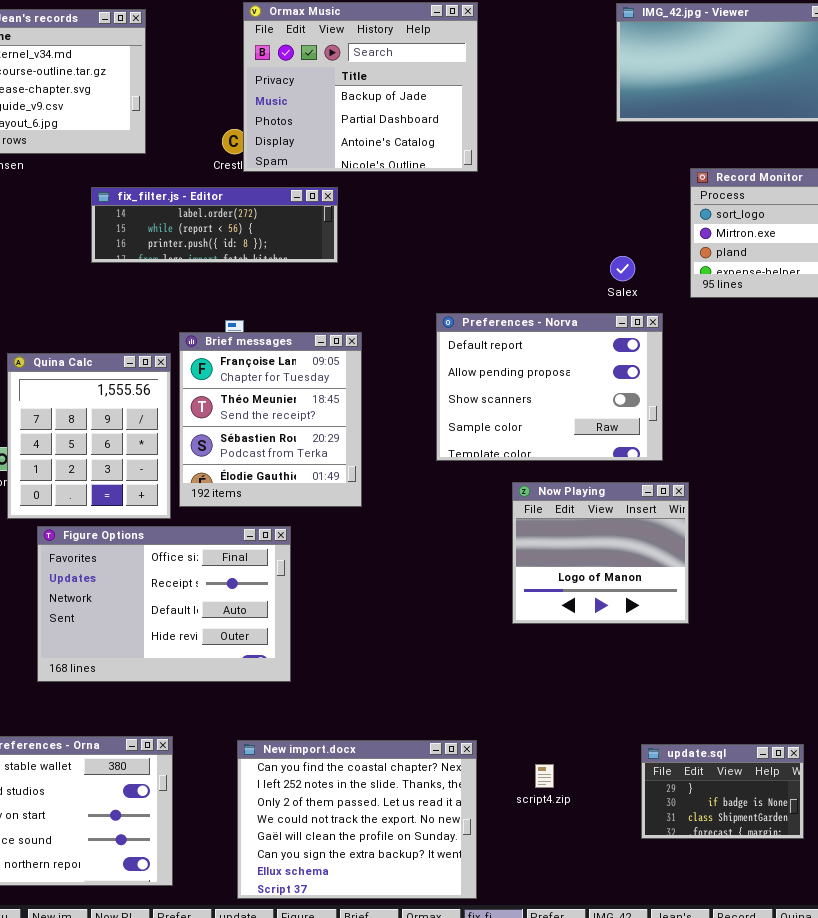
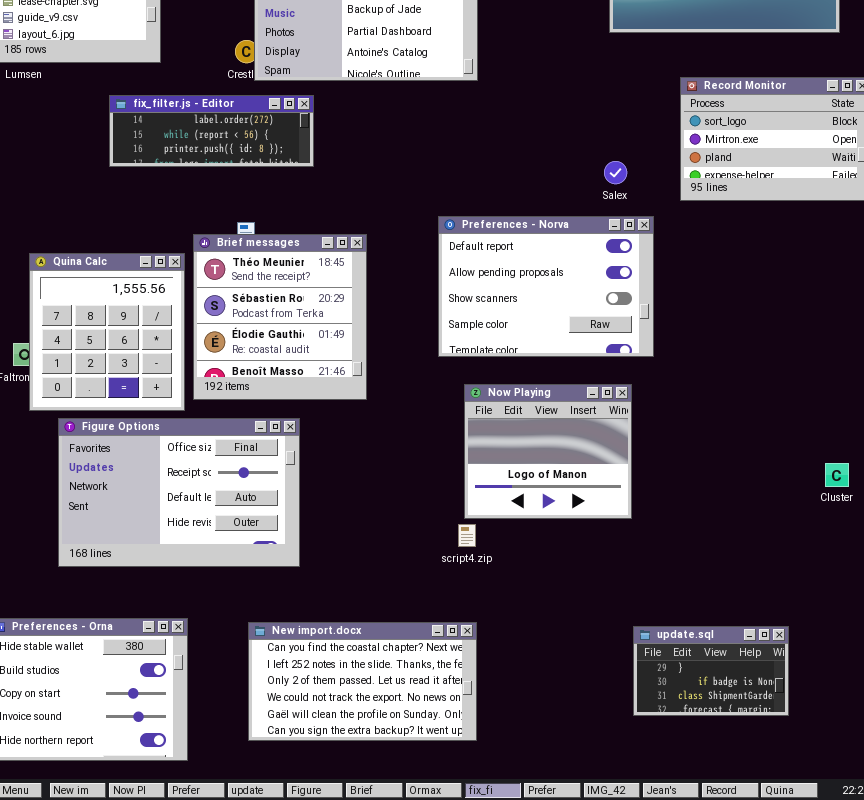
fix_filter.js - Editor: [91,187,338,263] -> [109,95,314,167], resized
Brief messages: [179,332,362,507] -> [193,234,367,400], scrolled down 1 row
Now Playing: [512,482,689,624] -> [464,384,632,519], moved
New import.docx: [237,740,477,899] -> [248,622,477,741], resized
script4.zip: [535,764,554,788] -> [458,524,476,547], moved

